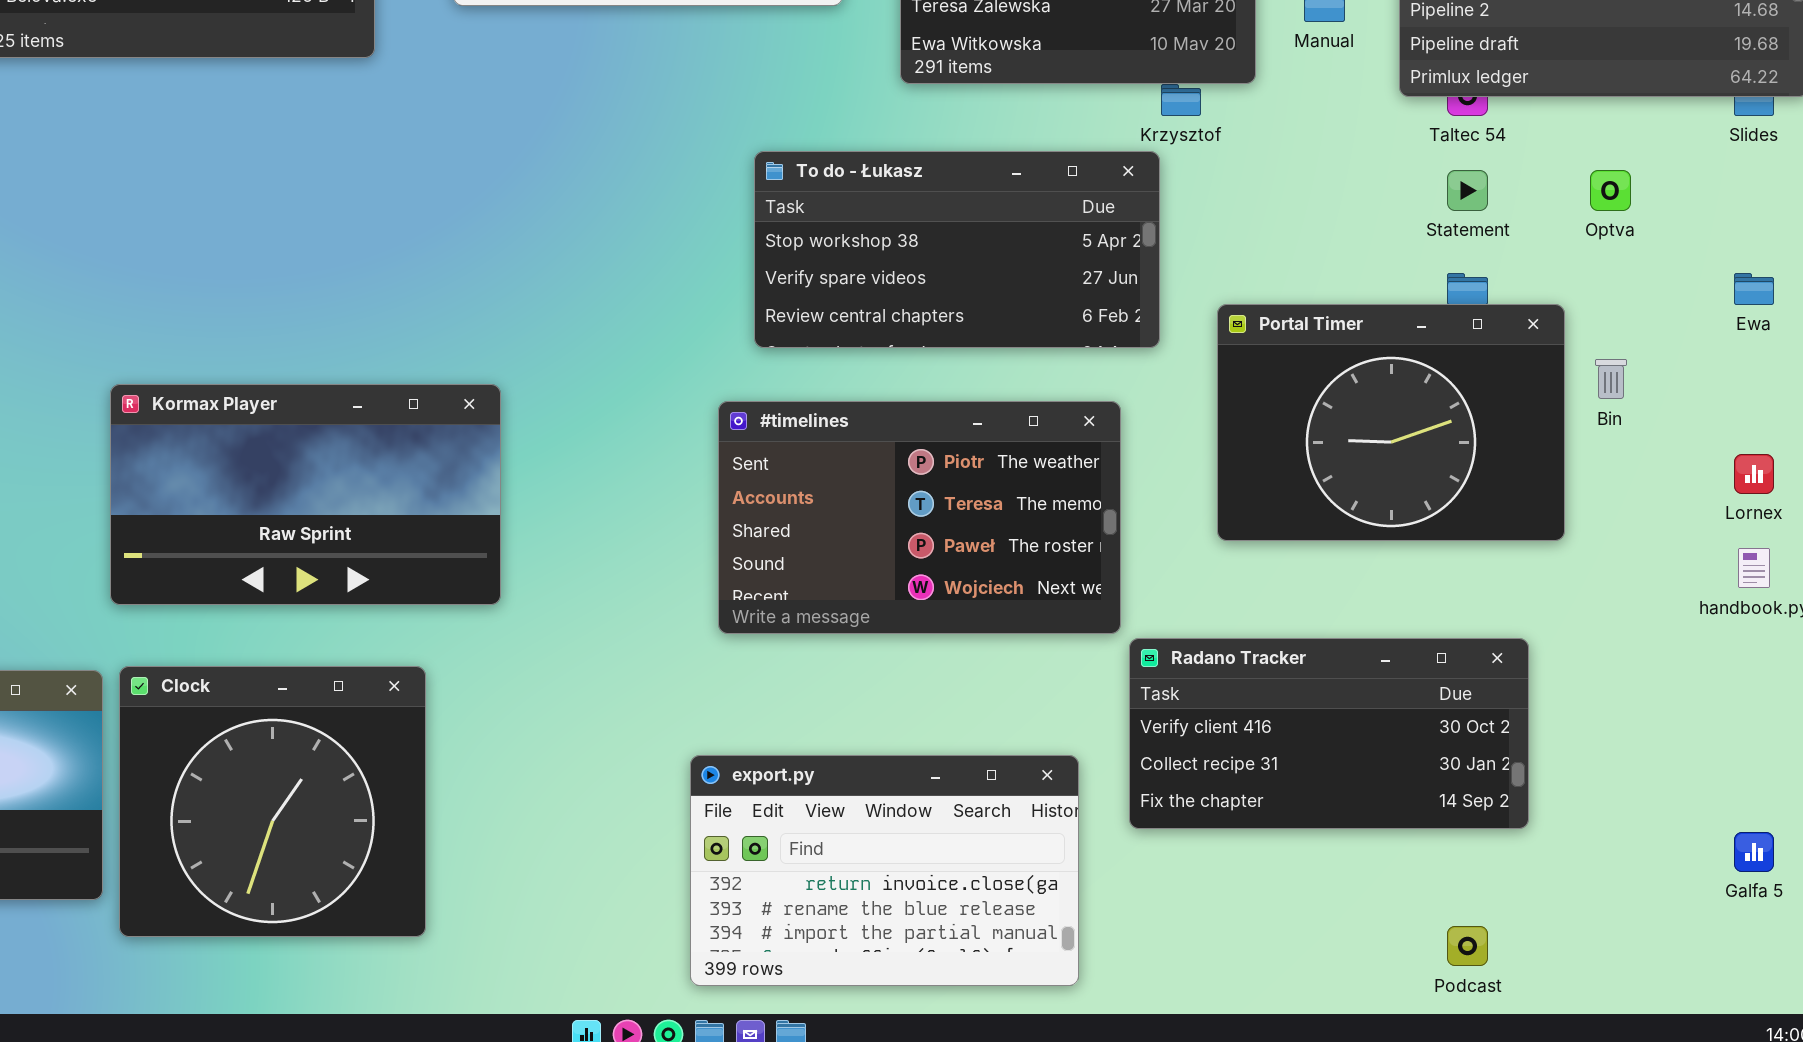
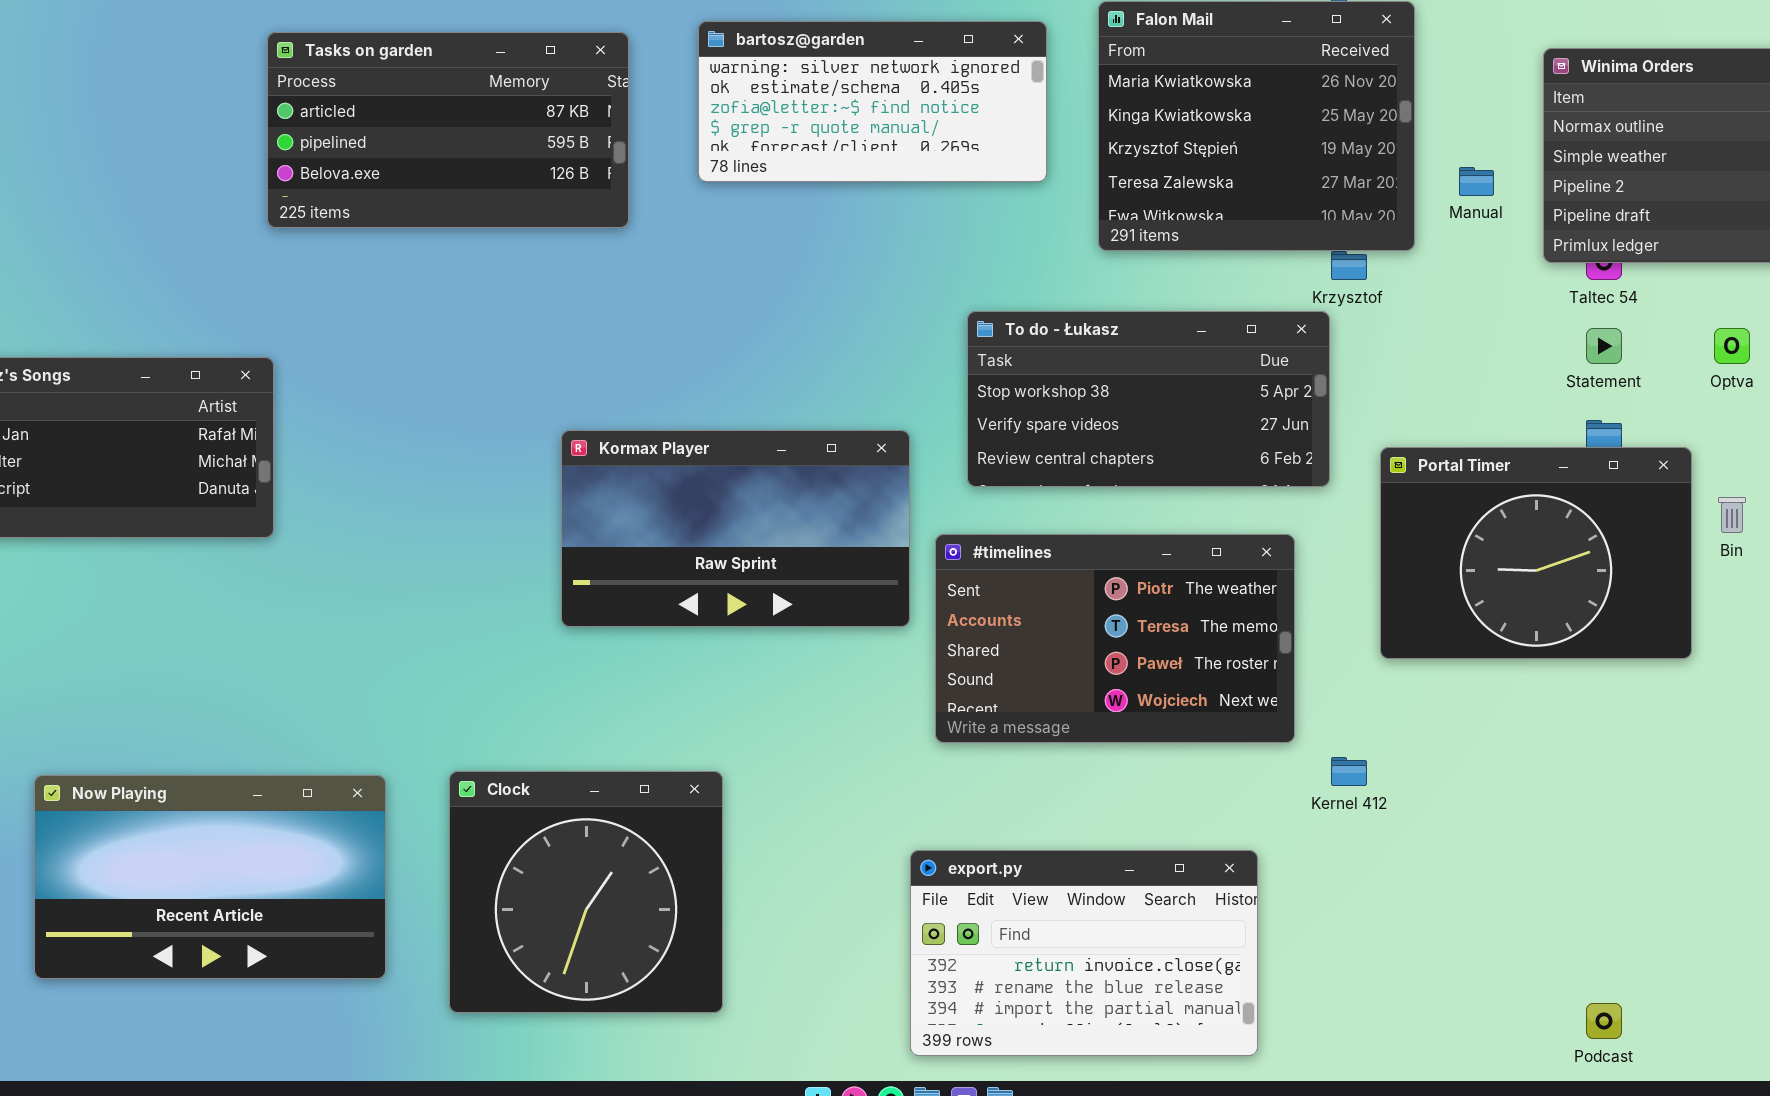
Kormax Player: [110,384,501,605] -> [561,430,910,627], moved
Radano Tracker: [1129,638,1529,829] -> none, closed
Clock: [119,666,426,937] -> [449,771,723,1013], moved

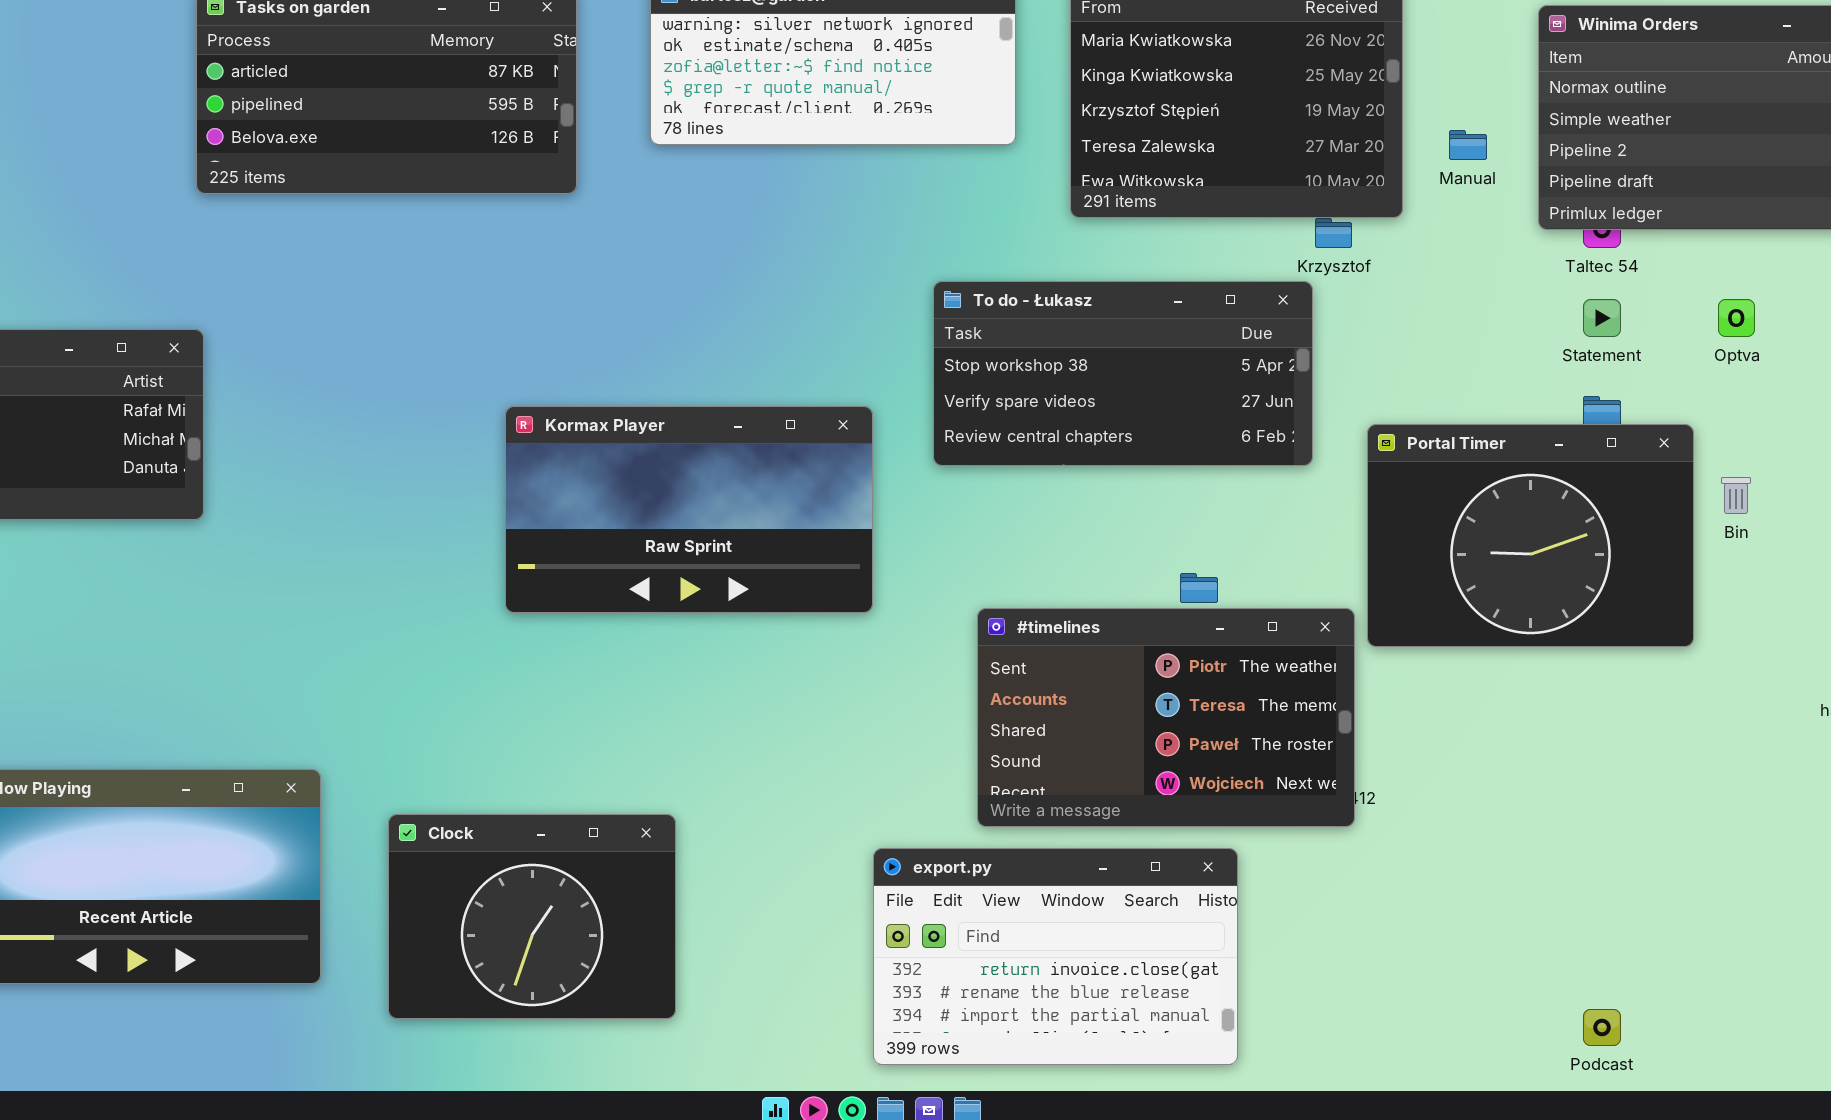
#timelines: [935,534,1295,743] -> [977,608,1355,827], moved
Clock: [449,771,723,1013] -> [388,814,676,1019], resized

